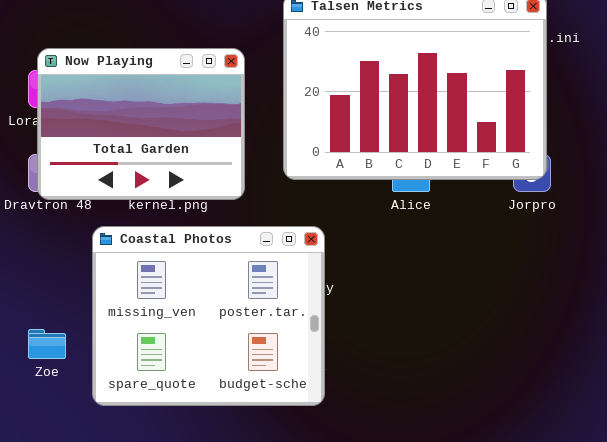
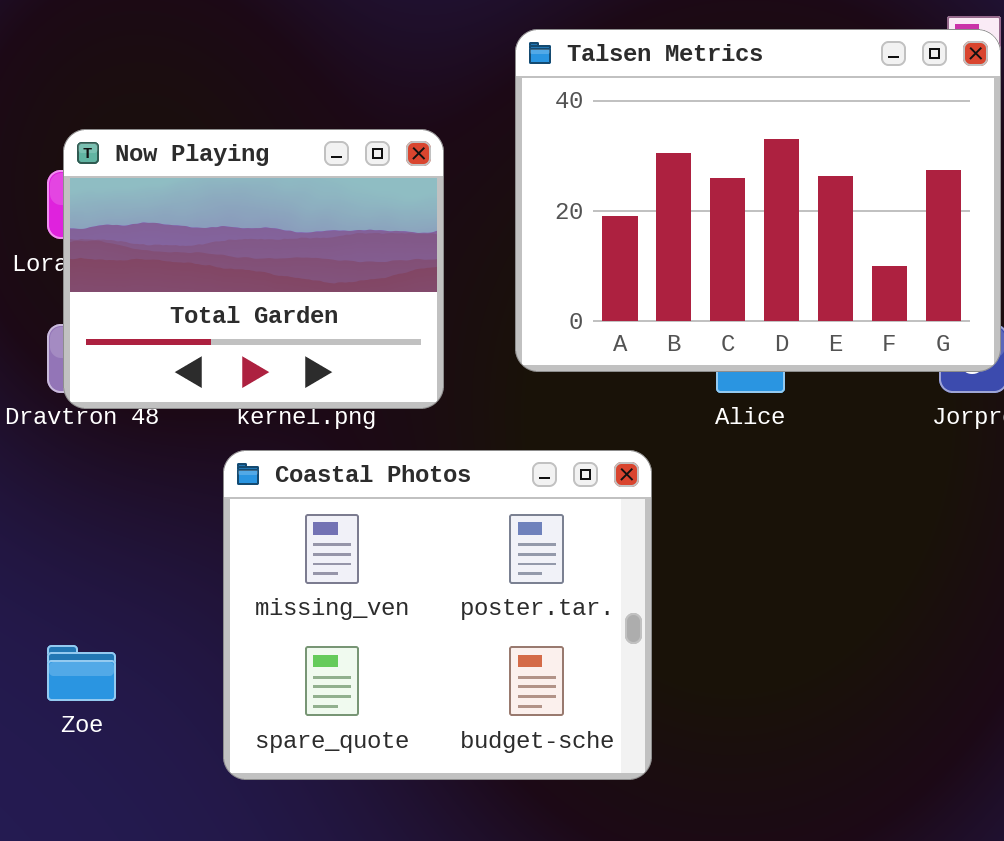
Coastal Photos: [92,226,325,406] -> [223,450,652,780], moved

